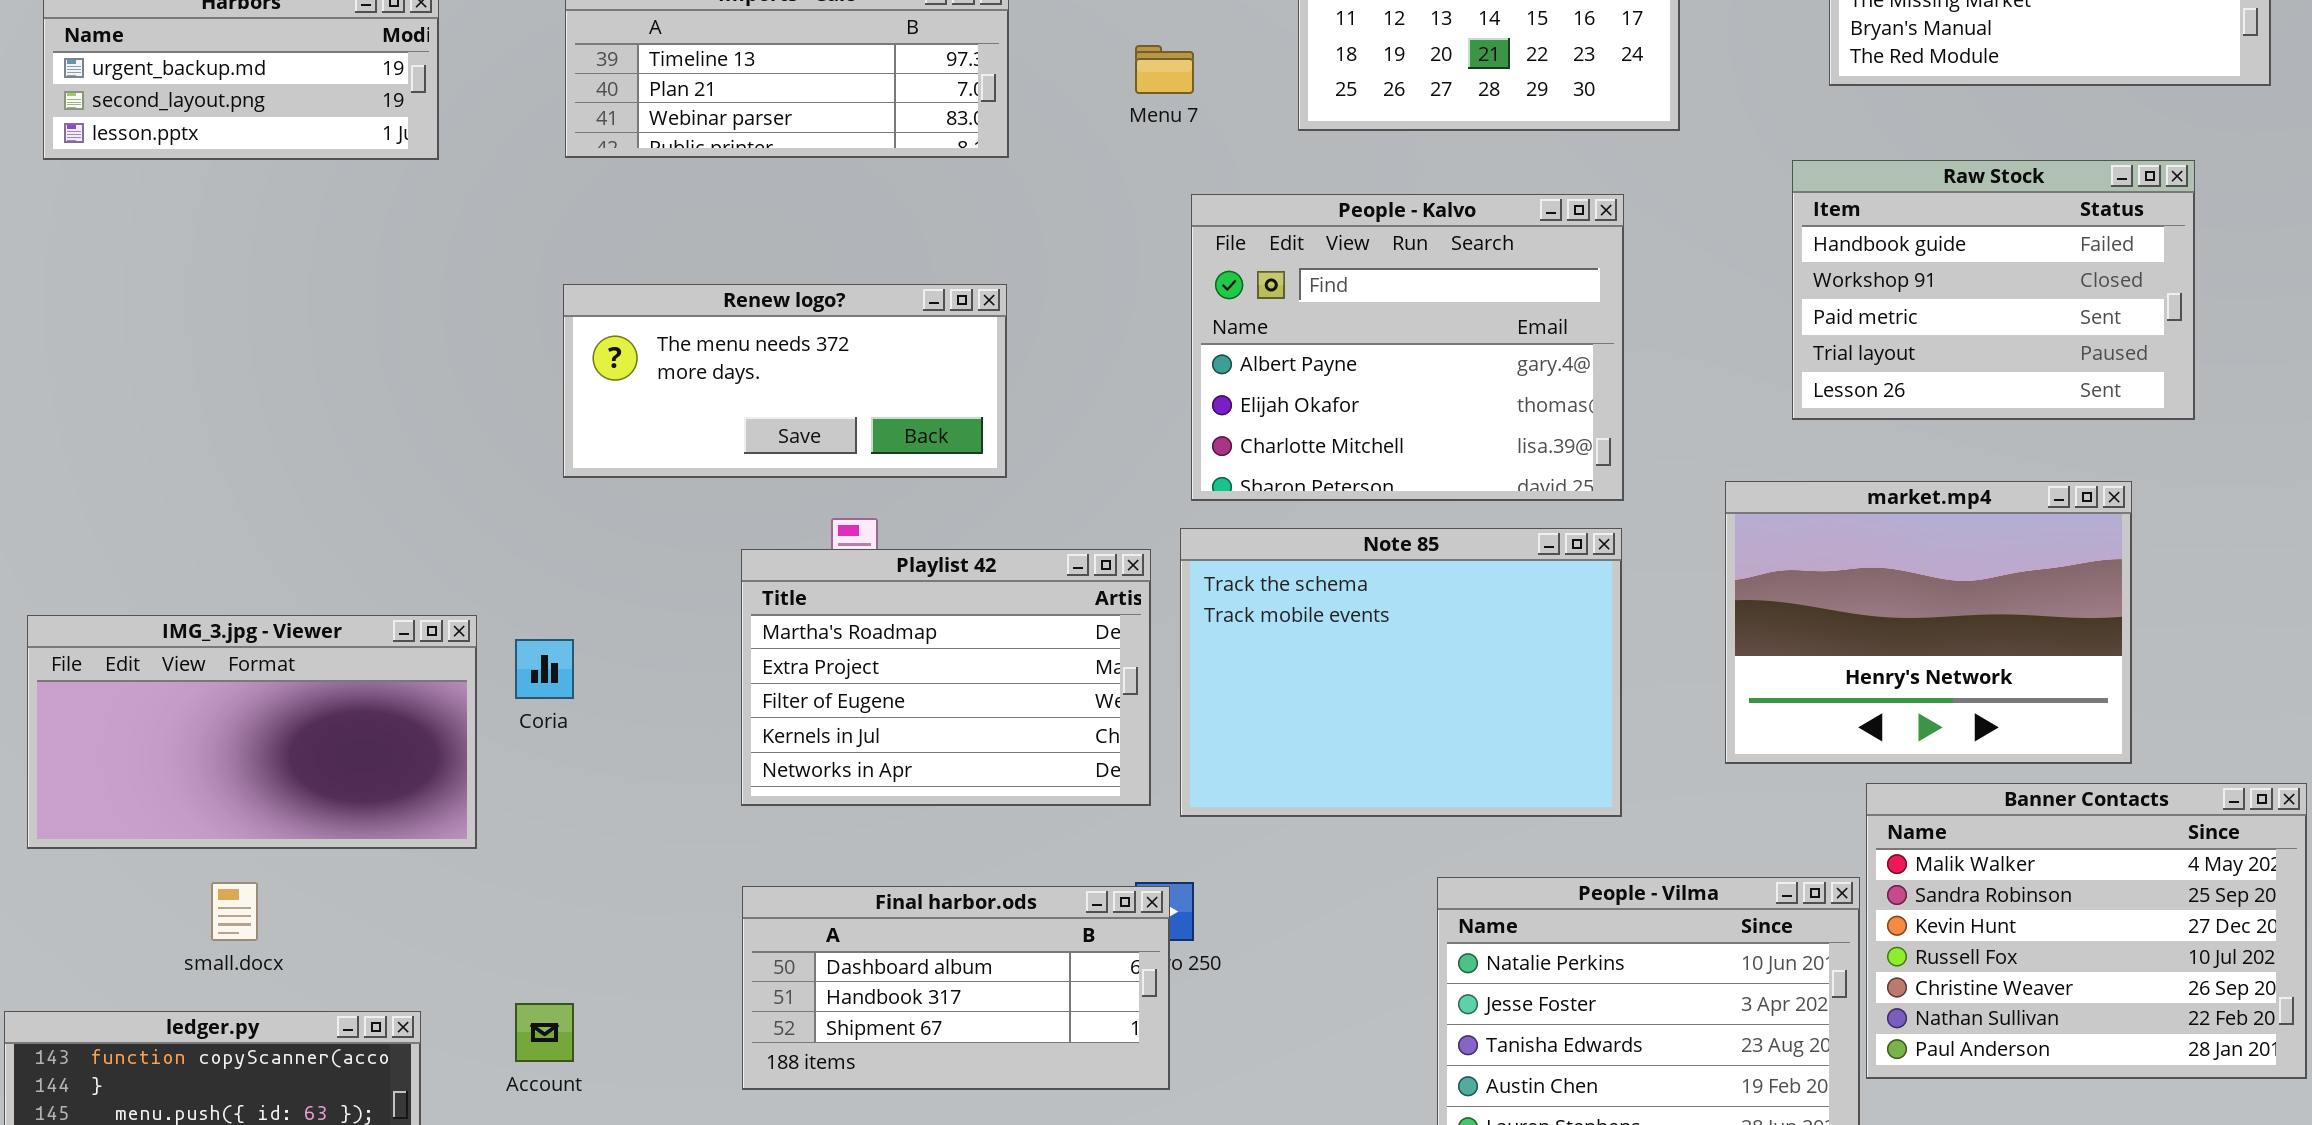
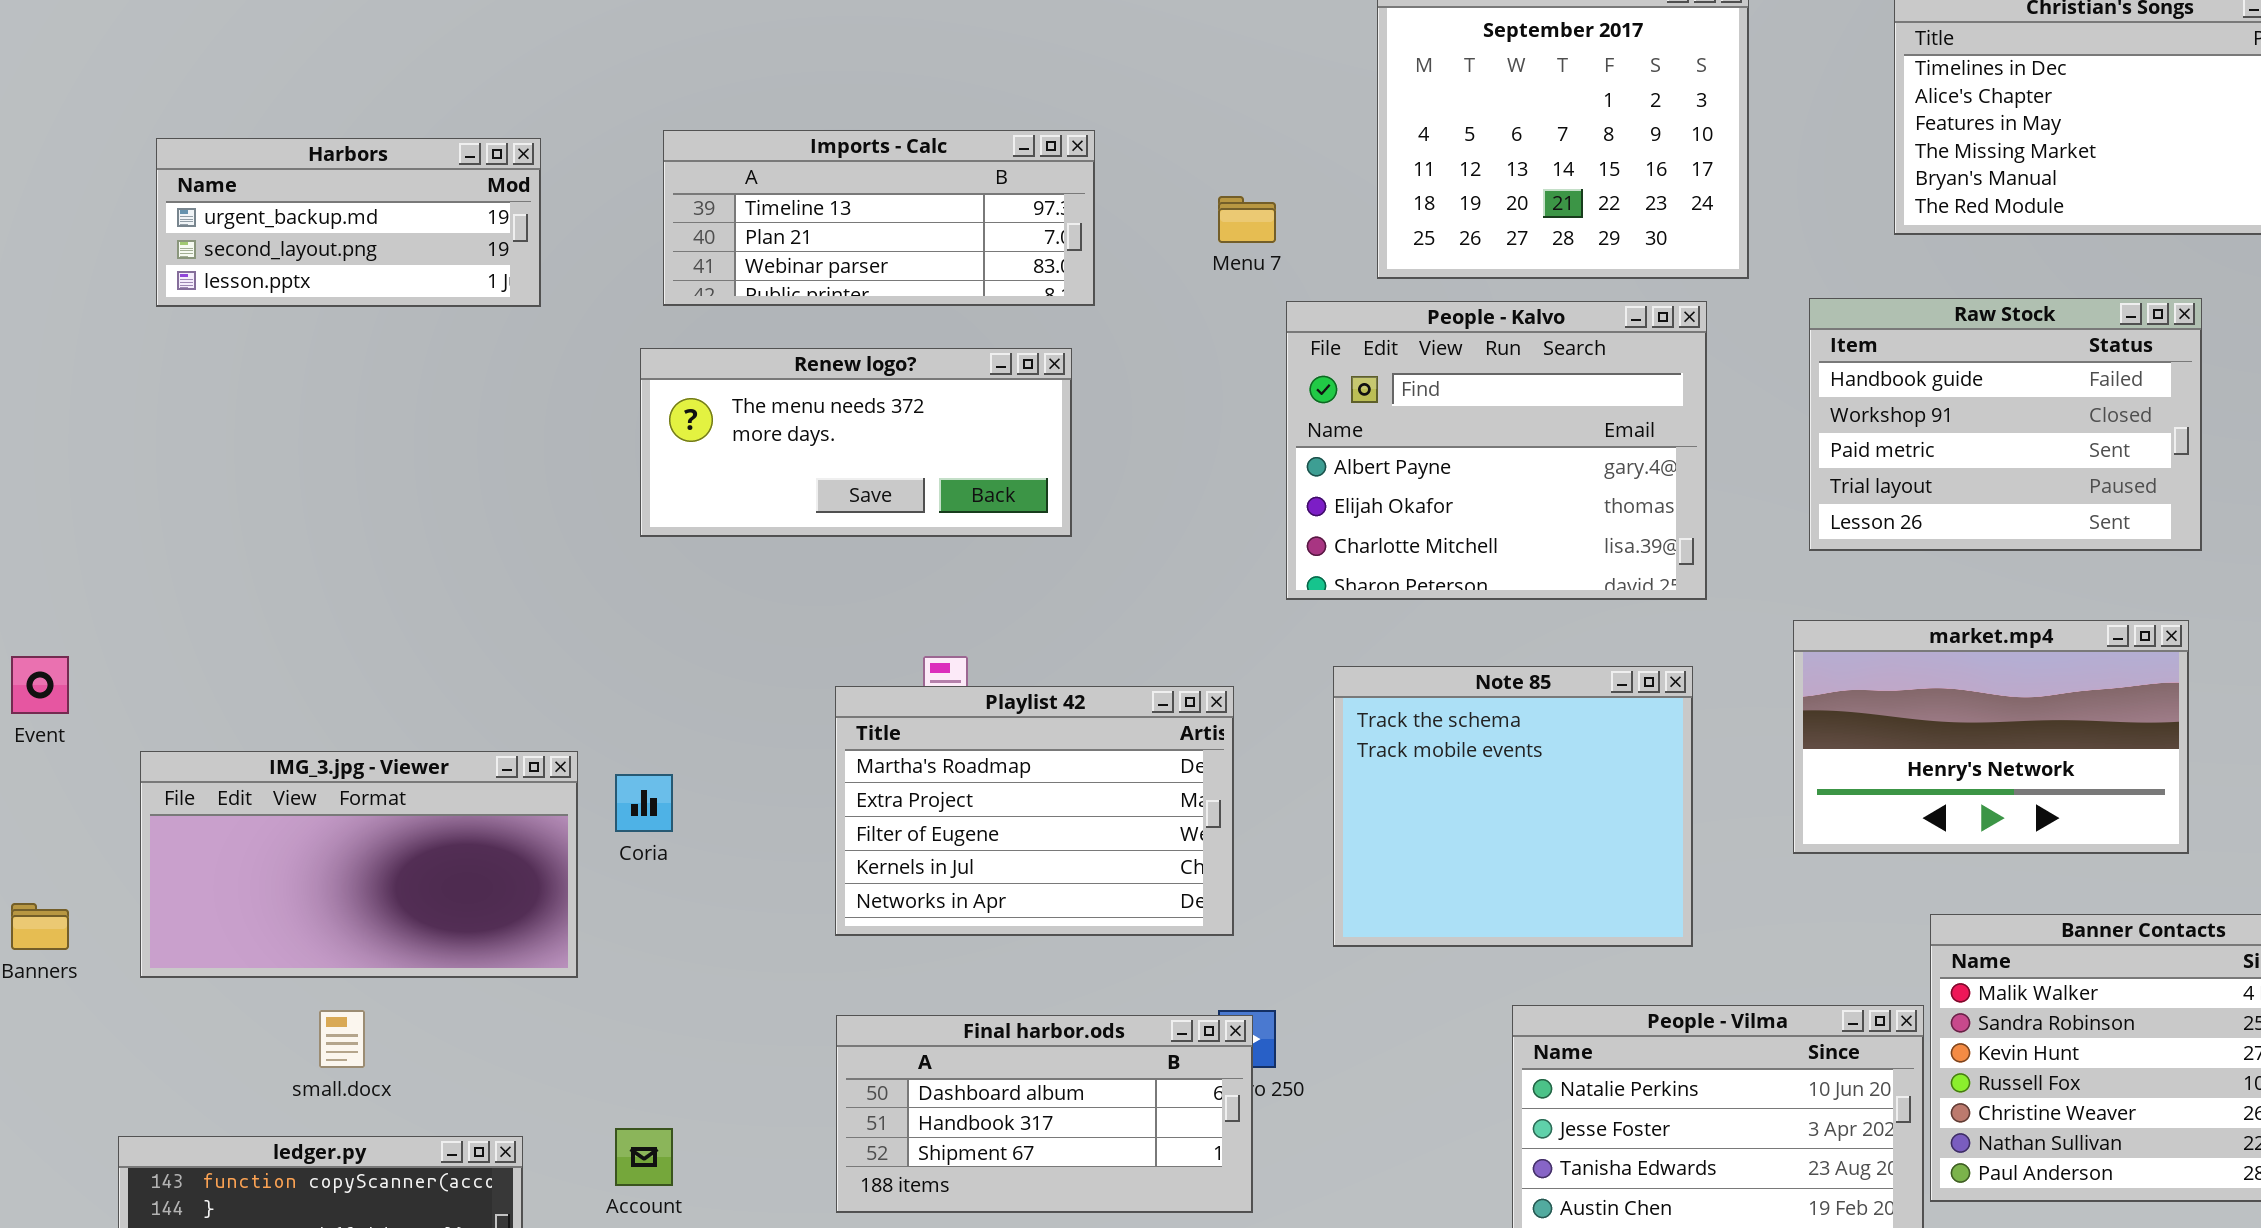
Raw Stock: [1792,160,2195,420] -> [1809,298,2202,551], moved
People - Kalvo: [1191,194,1624,501] -> [1286,301,1707,600], moved
Renew logo?: [563,284,1007,478] -> [640,348,1072,537], moved
market.mp4: [1725,481,2132,764] -> [1793,620,2189,854], resized
Note 85: [1180,528,1622,817] -> [1333,666,1693,947], resized

